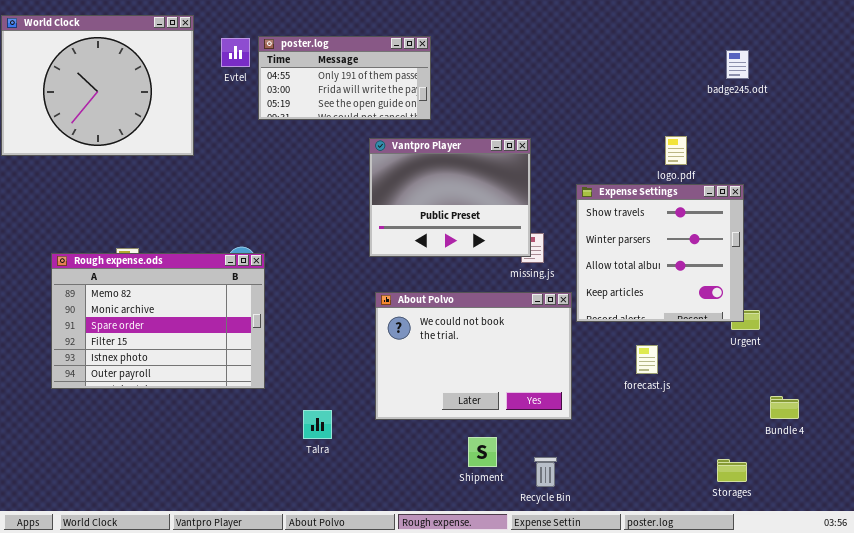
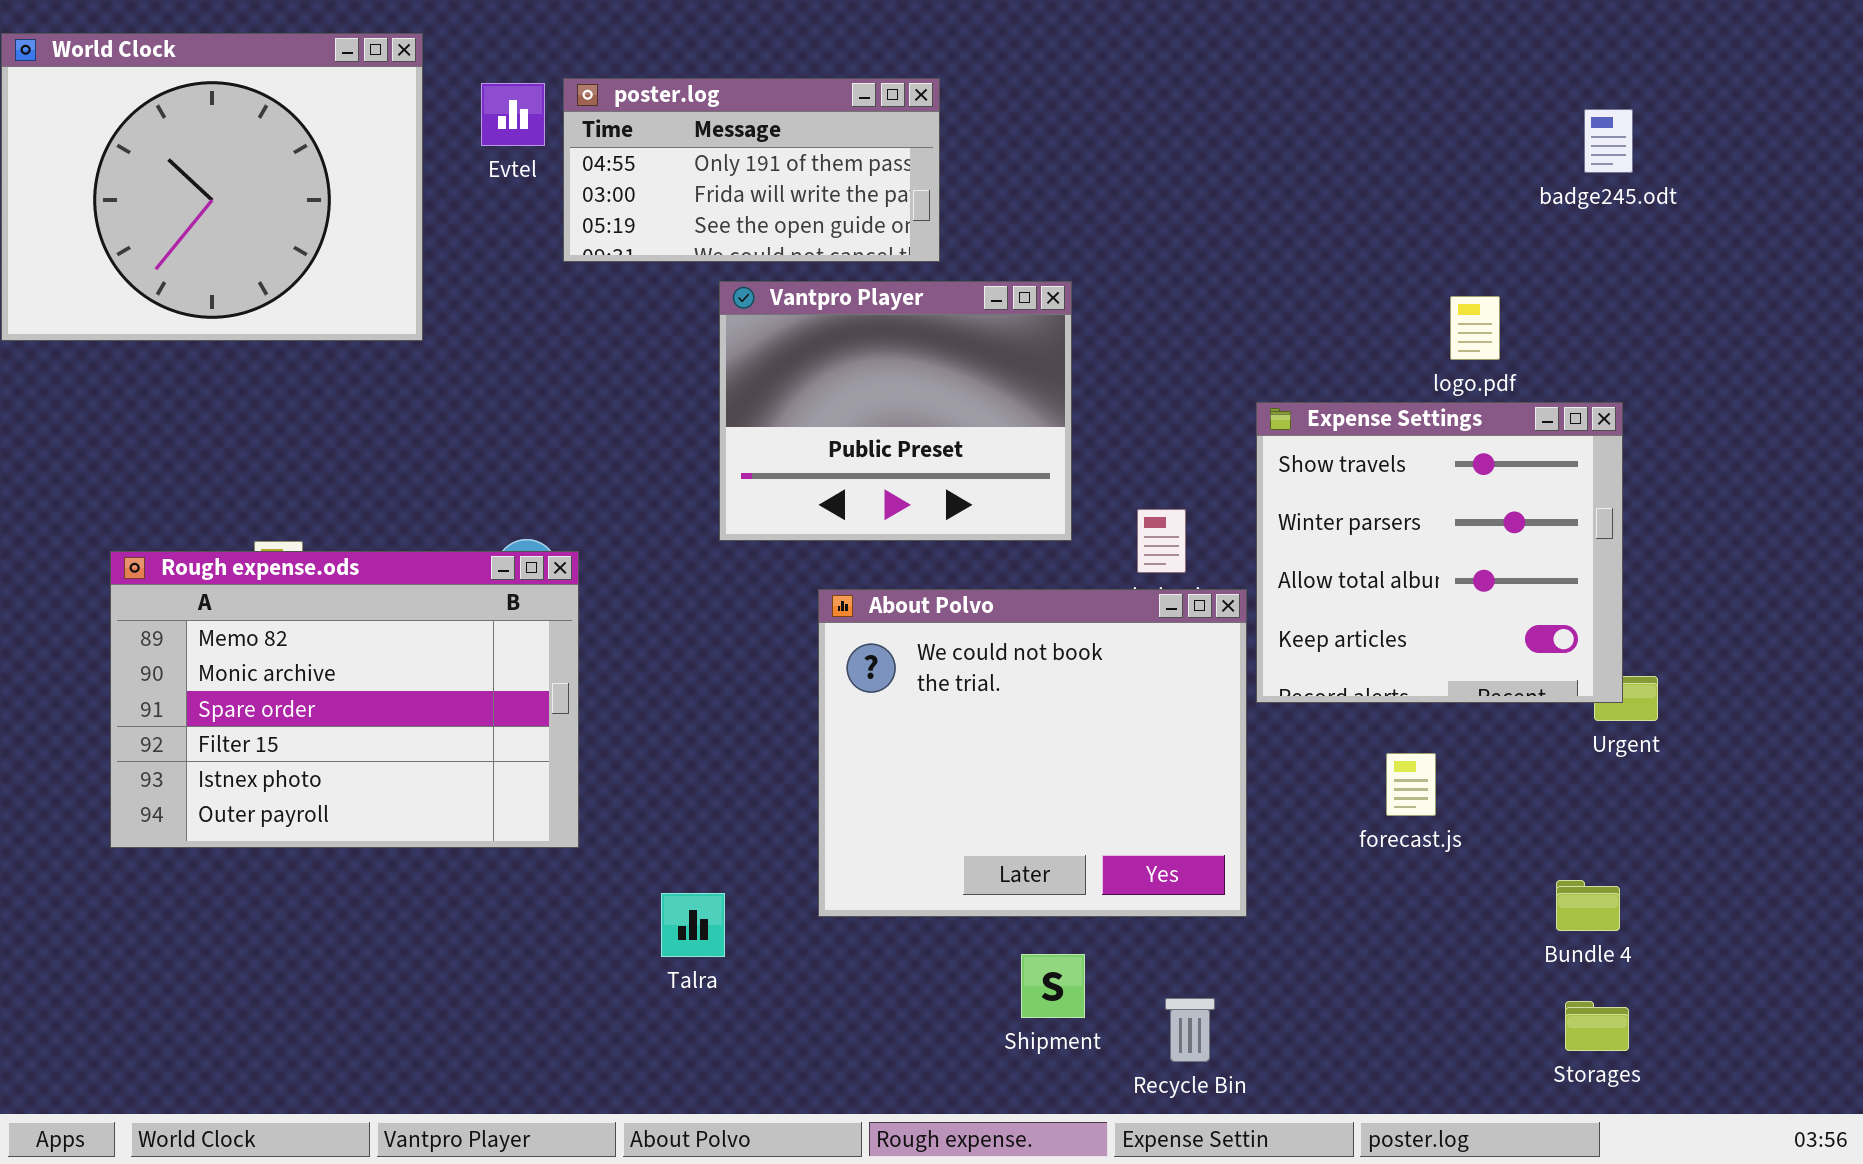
Vantpro Player: [369,138,531,257] -> [719,281,1072,541], moved
About Polvo: [375,292,572,420] -> [818,589,1247,917], resized
Bundle 4: [770,396,799,419] -> [1556,880,1620,931], moved

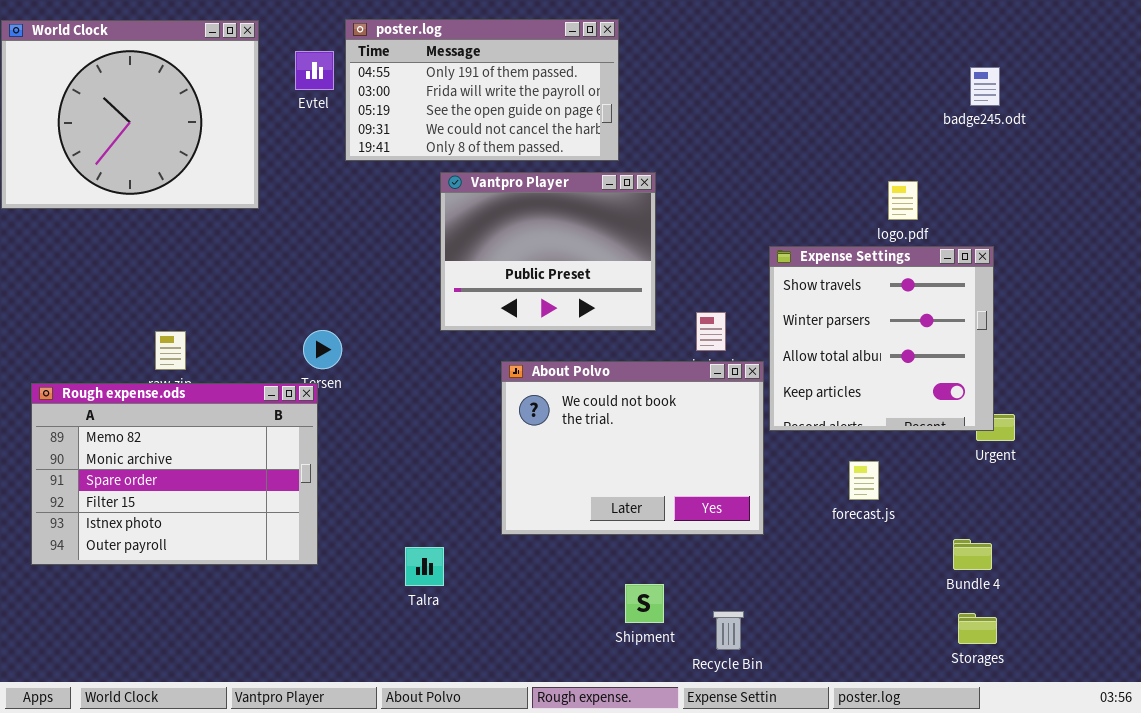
poster.log: [563,78,940,262] -> [345,19,619,161], resized
Rough expense.ods: [110,551,579,848] -> [31,383,318,565], moved
About Polvo: [818,589,1247,917] -> [501,361,764,535], resized

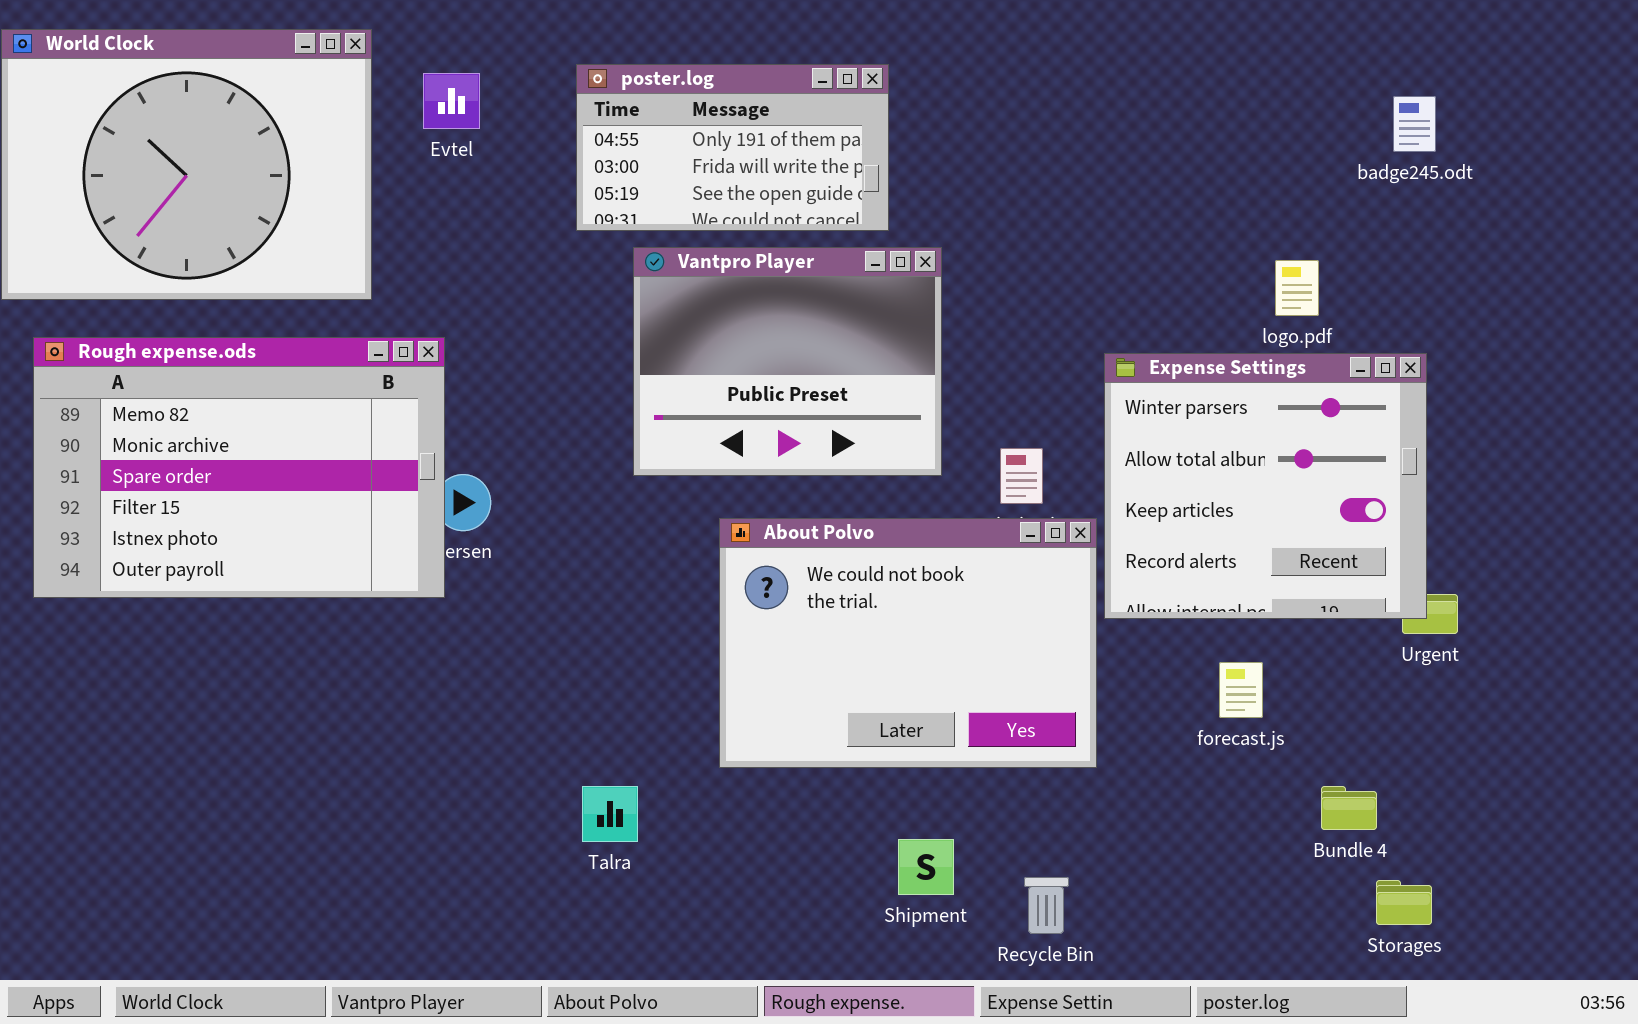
poster.log: [345,19,619,161] -> [576,64,889,231], resized
Expense Settings: [769,246,994,431] -> [1104,353,1427,619], scrolled down 1 row
Rough expense.ods: [31,383,318,565] -> [33,337,445,598], moved
Bundle 4: [953,539,992,570] -> [1321,786,1377,830], moved

